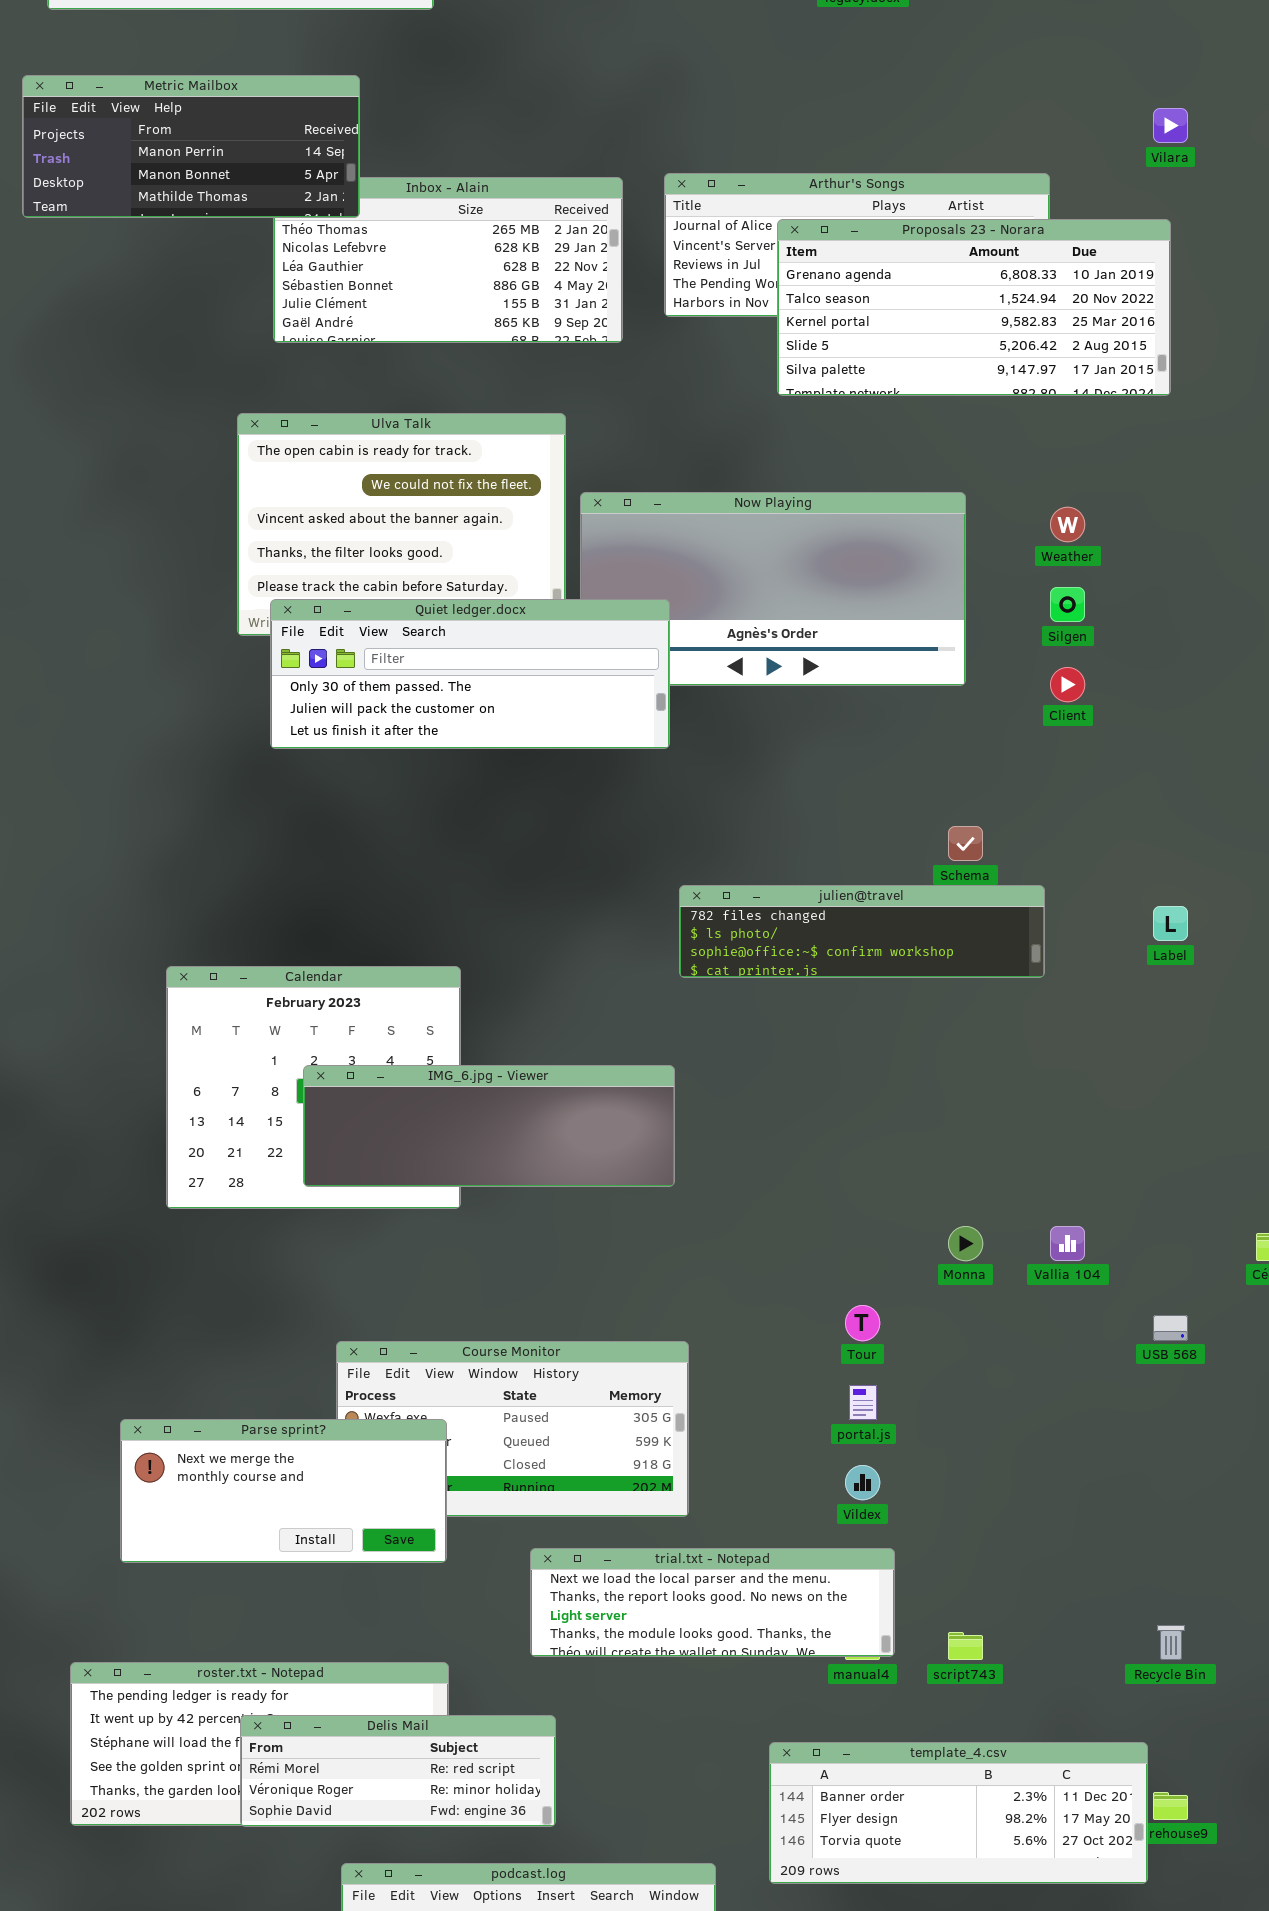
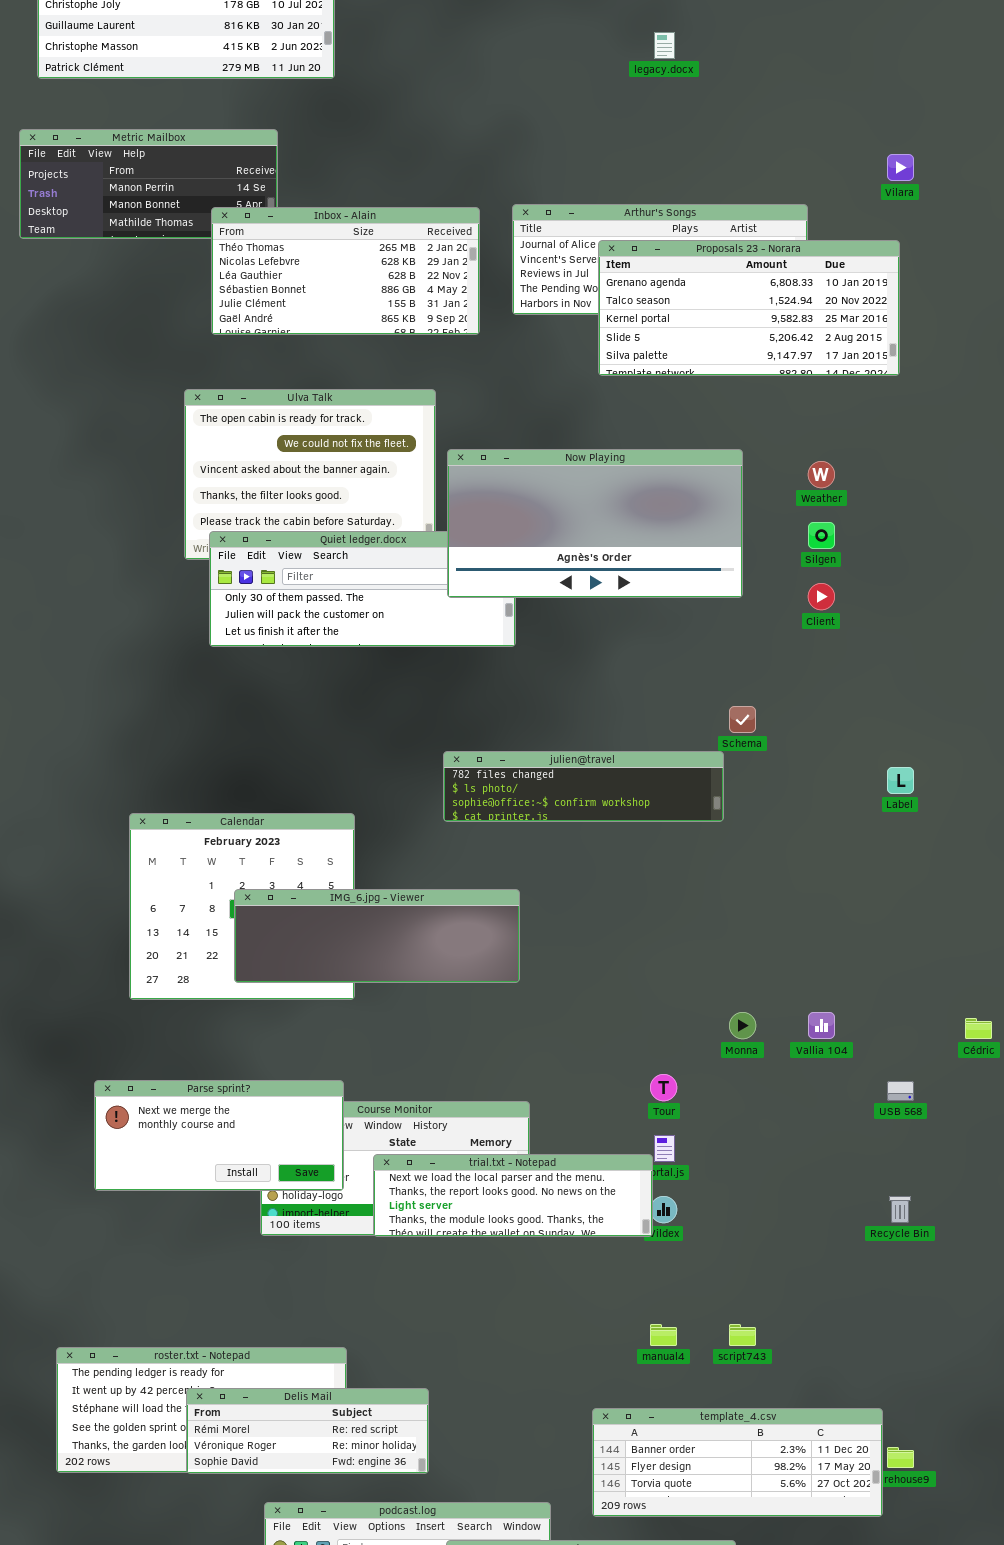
Inbox - Alain: [273,177,623,343] -> [211,207,480,335], raised
Now Playing: [580,492,966,686] -> [447,449,743,598], raised
julien@travel: [679,885,1045,978] -> [443,751,724,822], moved
Parse sprint?: [120,1419,447,1563] -> [94,1080,344,1191], moved
trial.txt - Notepad: [530,1548,895,1657] -> [373,1154,653,1237], moved
Recycle Bin: [1157,1625,1185,1660] -> [889,1196,911,1223], moved

